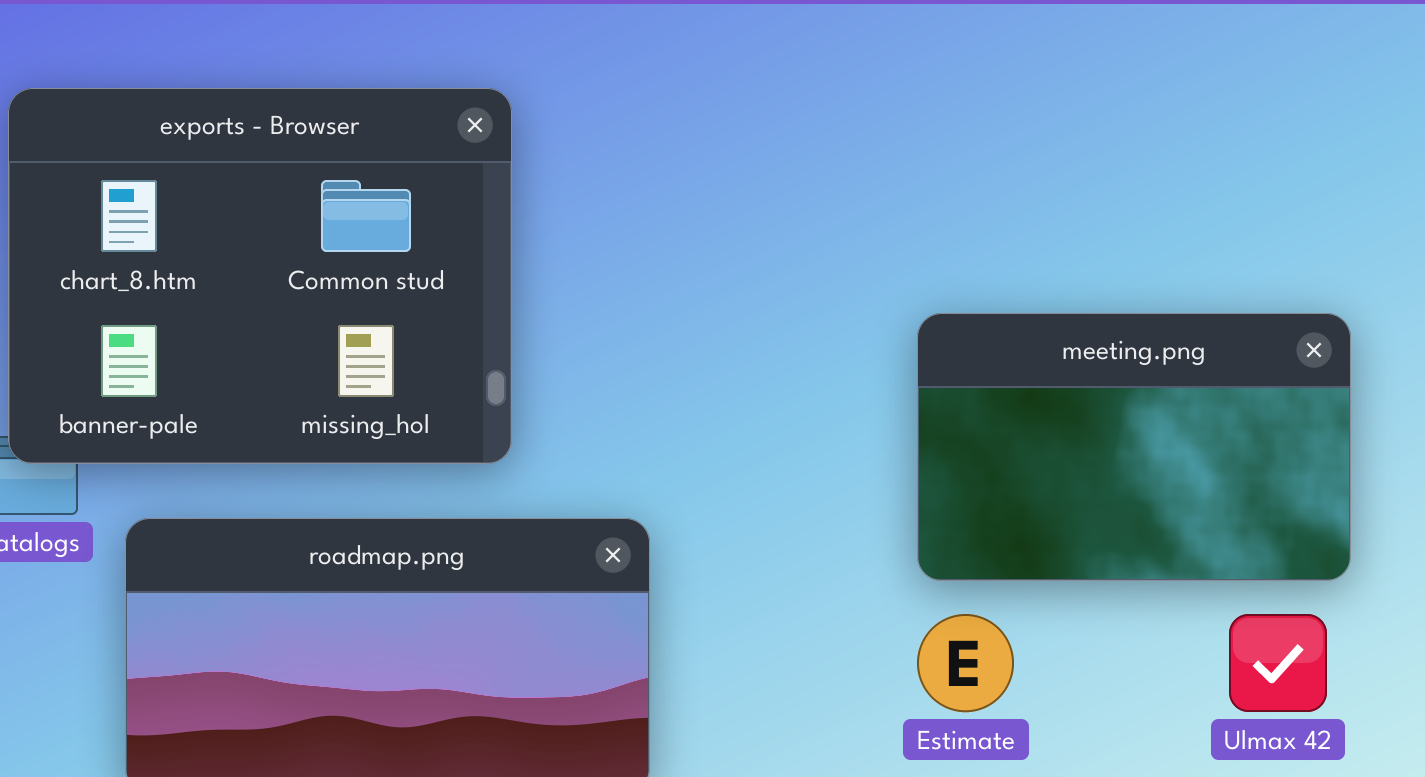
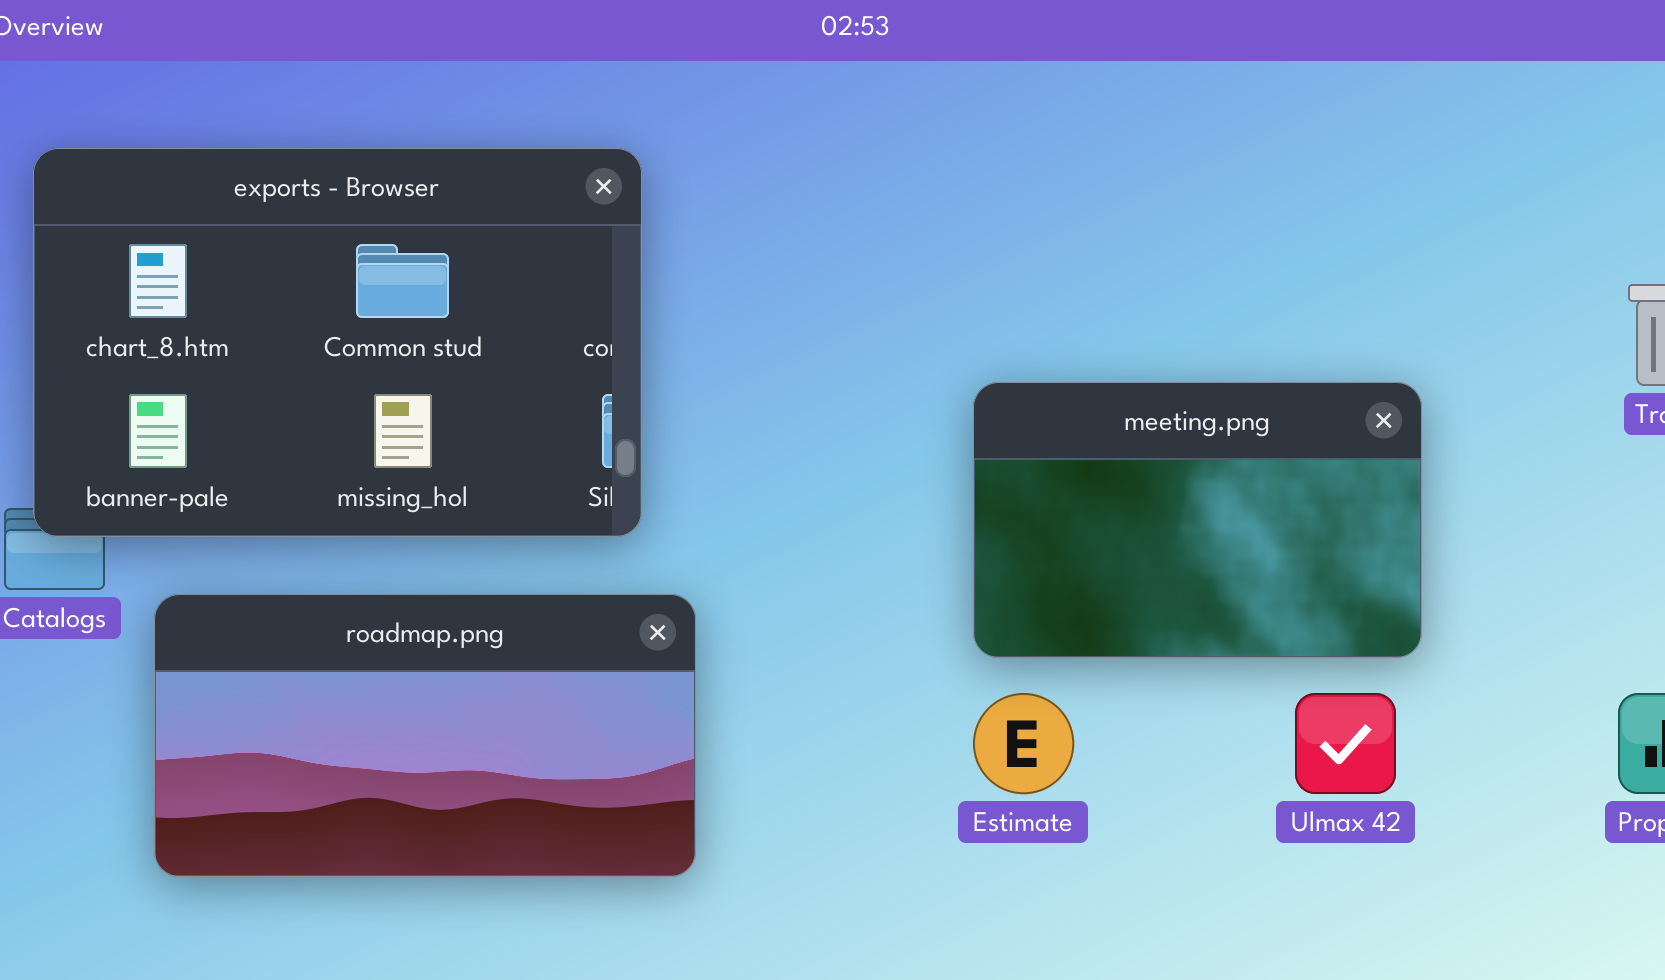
exports - Browser: [8,88,512,464] -> [33,148,642,537], resized

